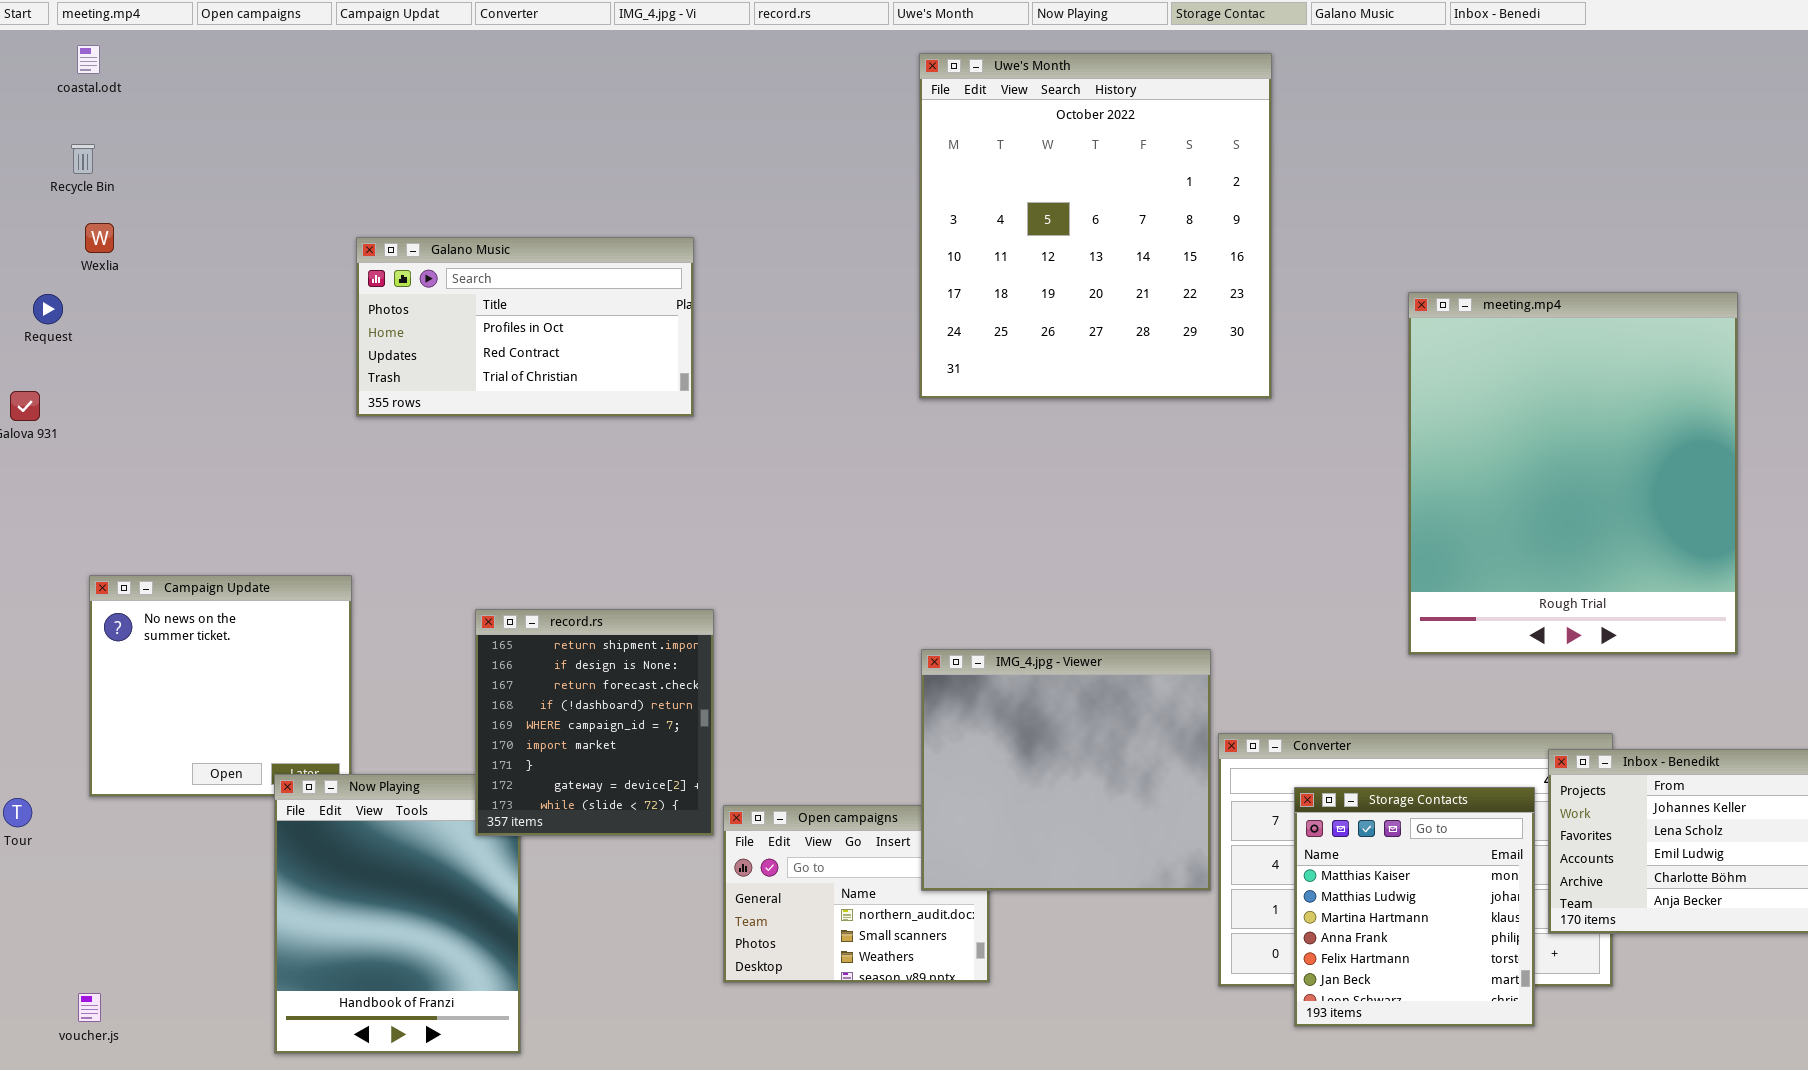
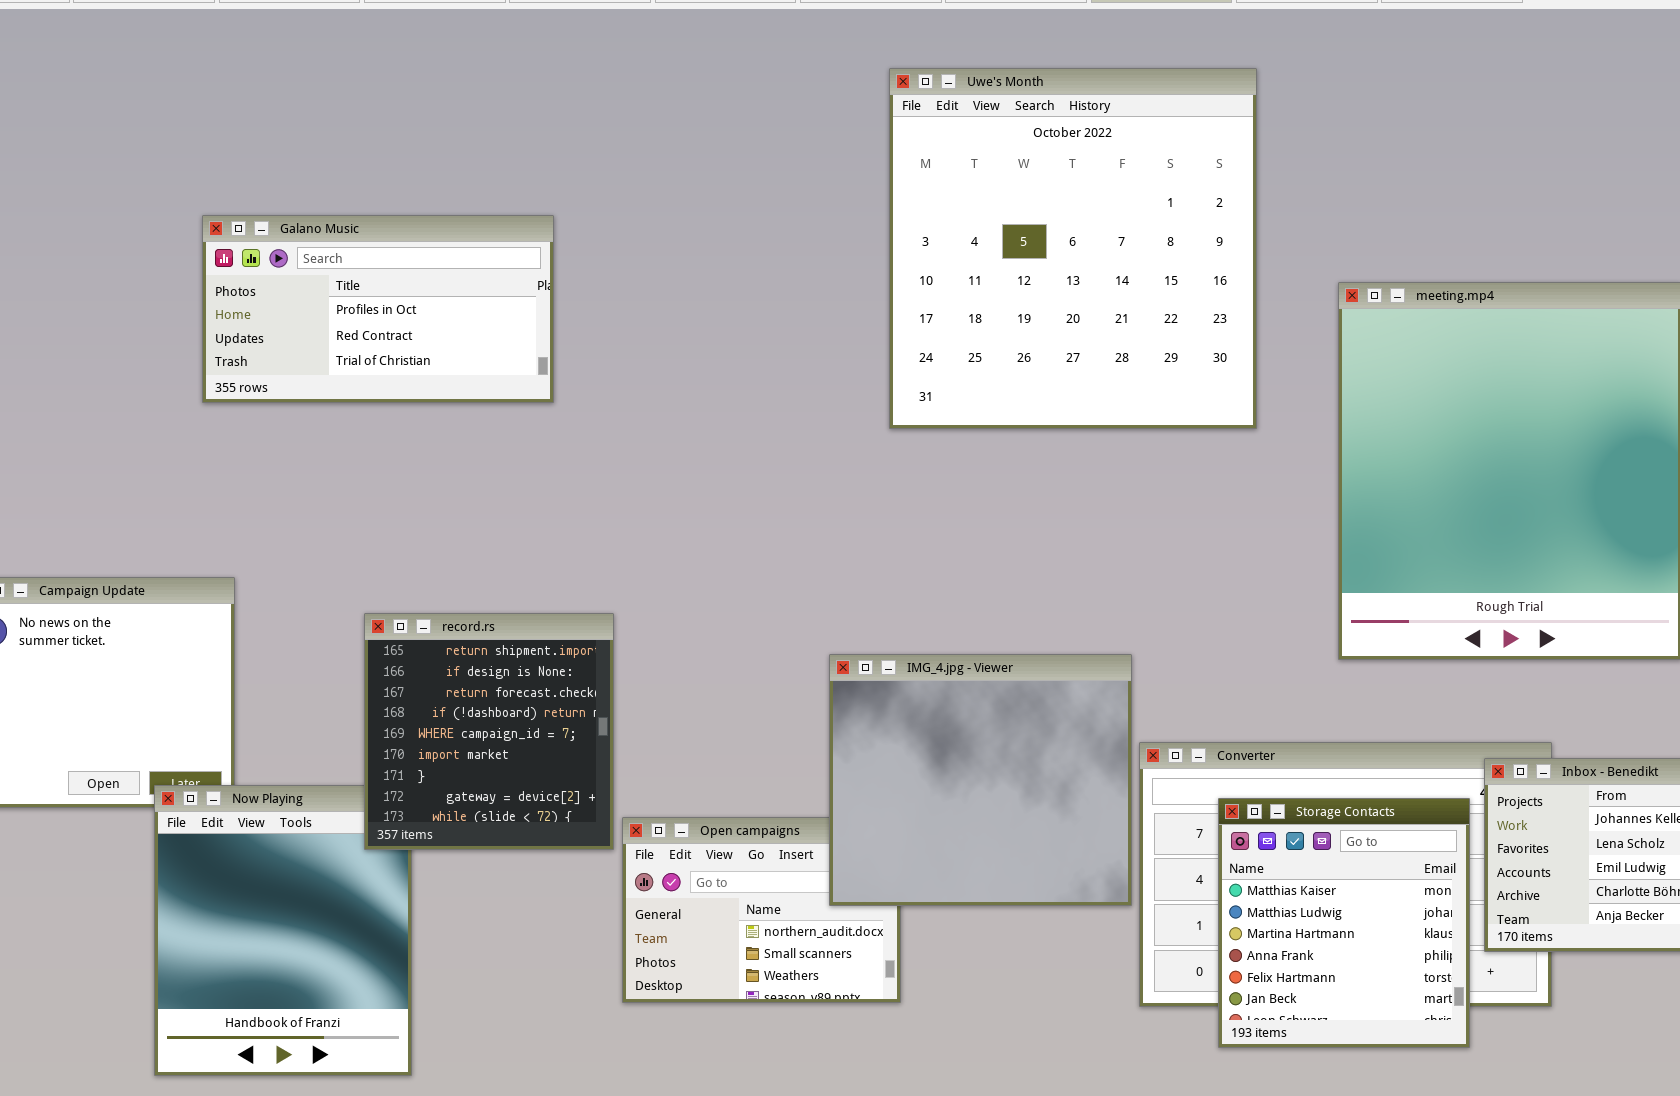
Uwe's Month: [919,53,1272,399] -> [889,68,1257,429], moved
Galano Music: [356,237,694,417] -> [202,215,554,403], moved

